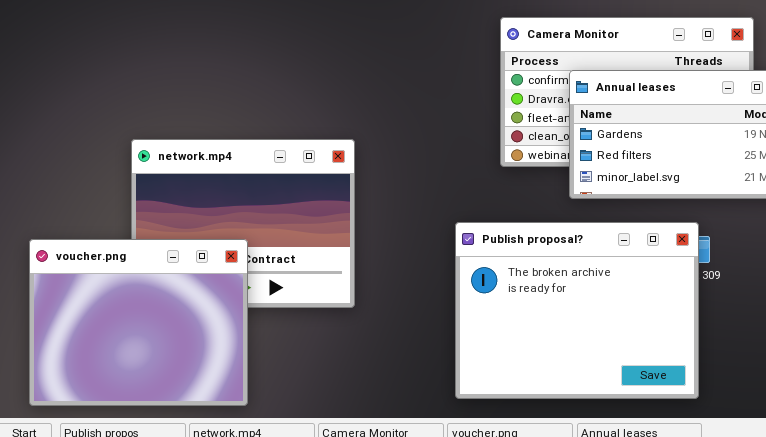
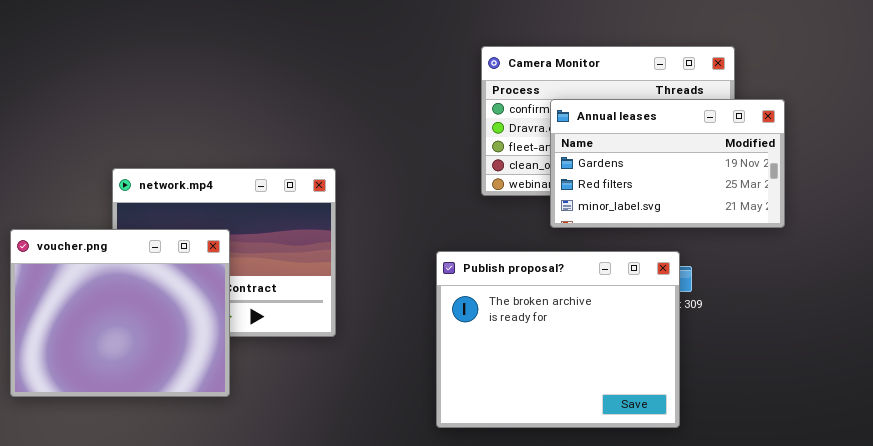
voucher.png: [29,239,248,406] -> [10,229,230,397], moved

